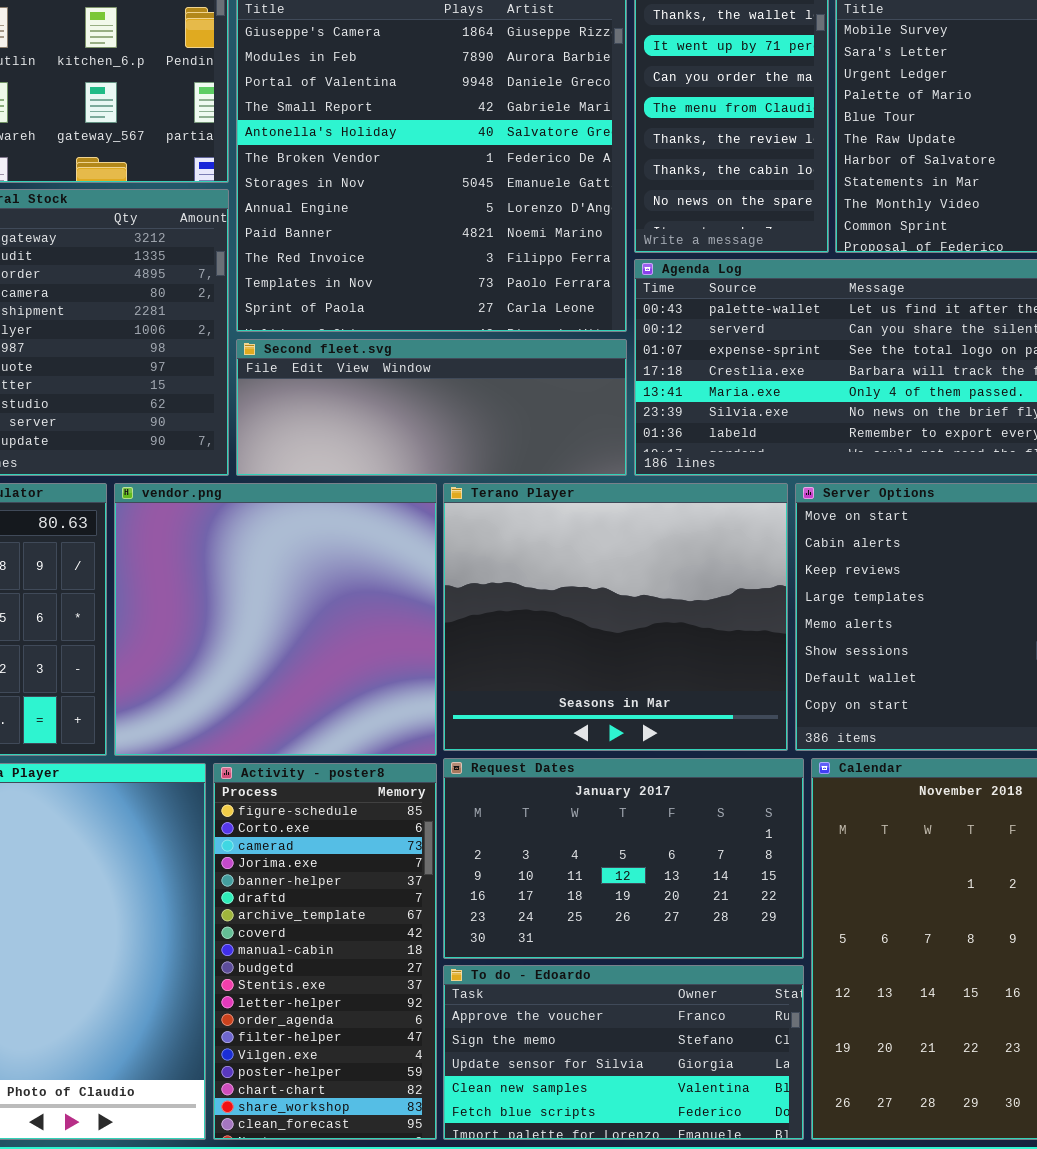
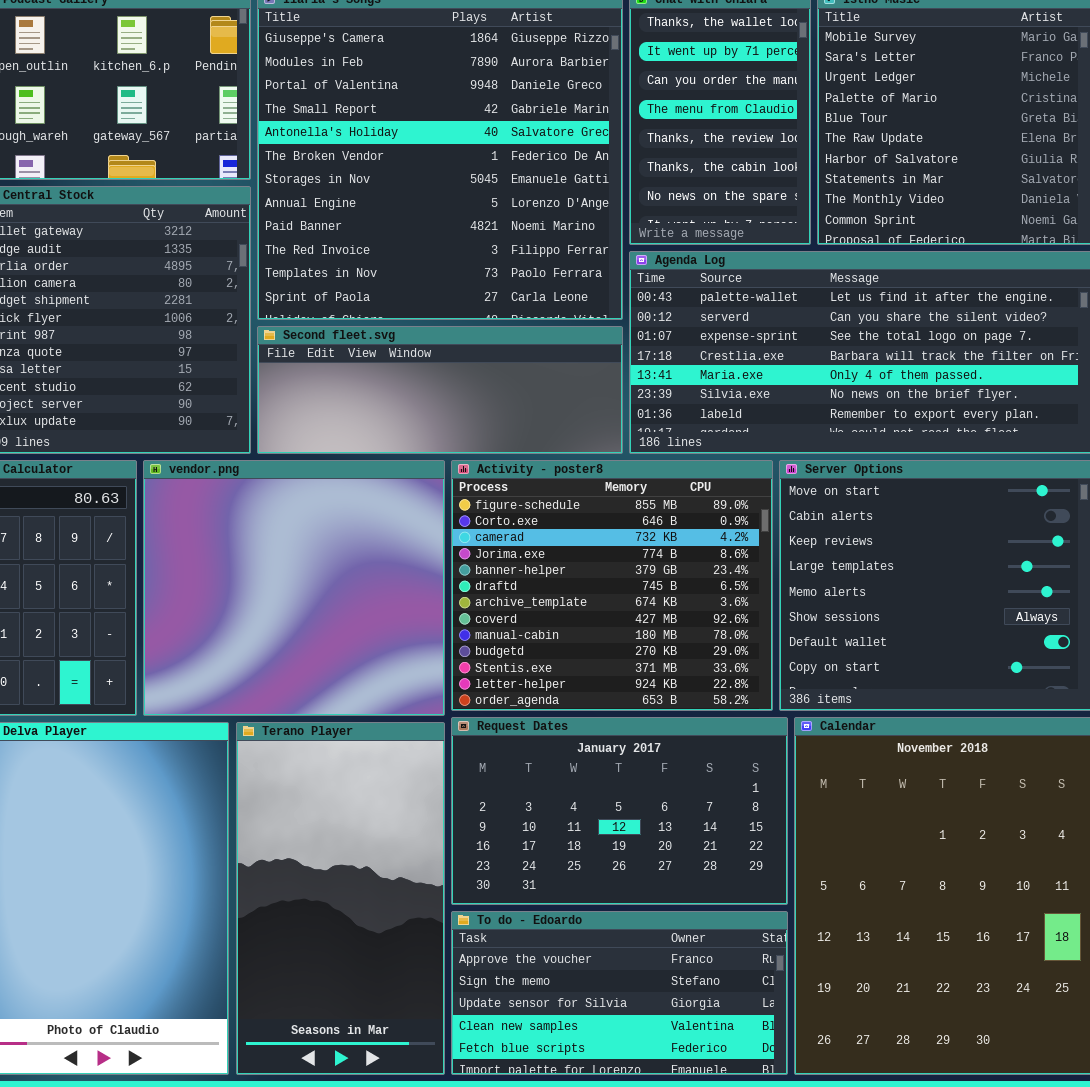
Terano Player: [443,483,788,751] -> [236,722,445,1075], moved, resized
Activity - poster8: [213,763,437,1140] -> [451,460,773,711], moved, resized

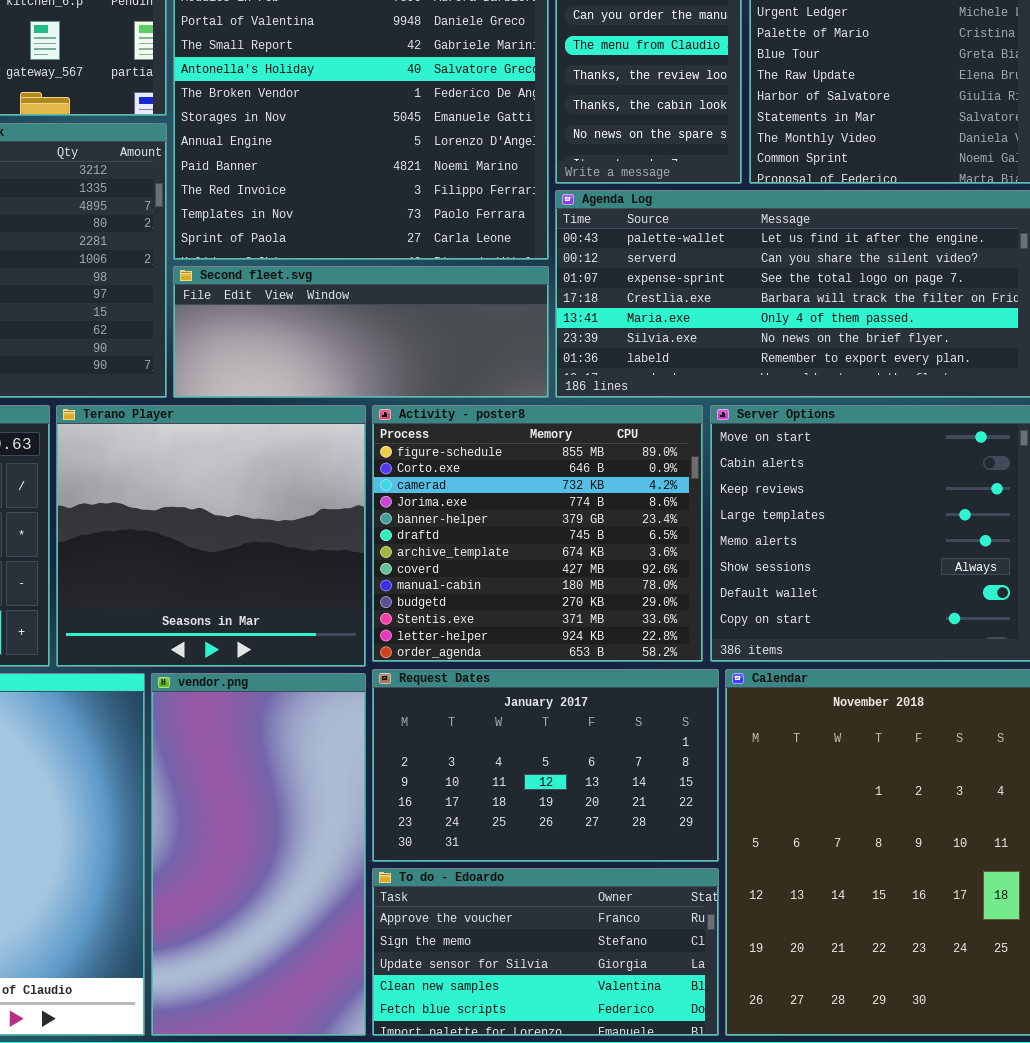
vendor.png: [143,460,445,716] -> [151,673,366,1036], moved, resized
Terano Player: [236,722,445,1075] -> [56,405,366,667], moved, resized

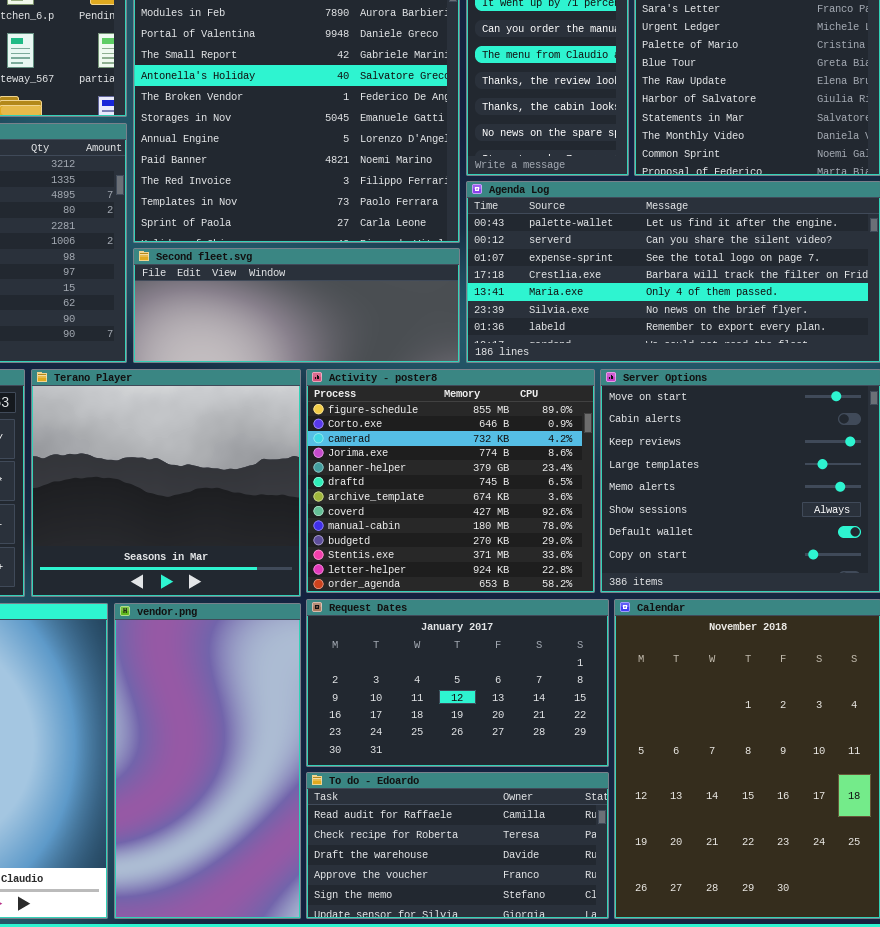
To do - Edoardo: [372,868,719,1036] -> [306,772,609,919], scrolled up 3 rows

